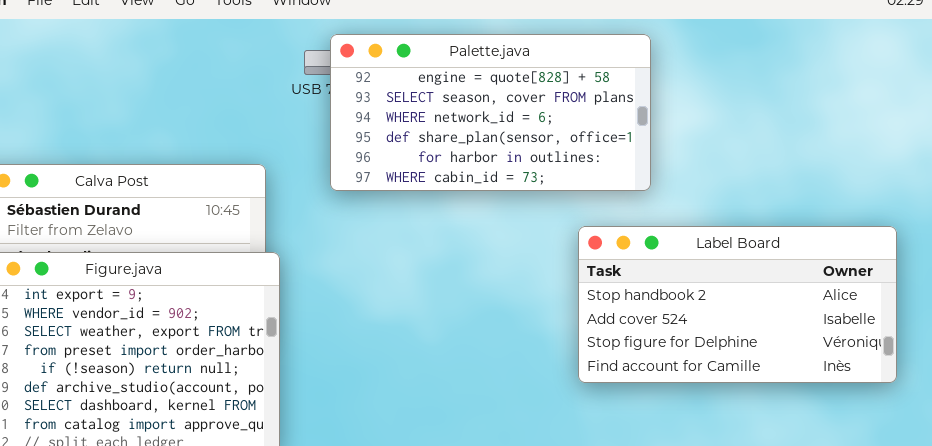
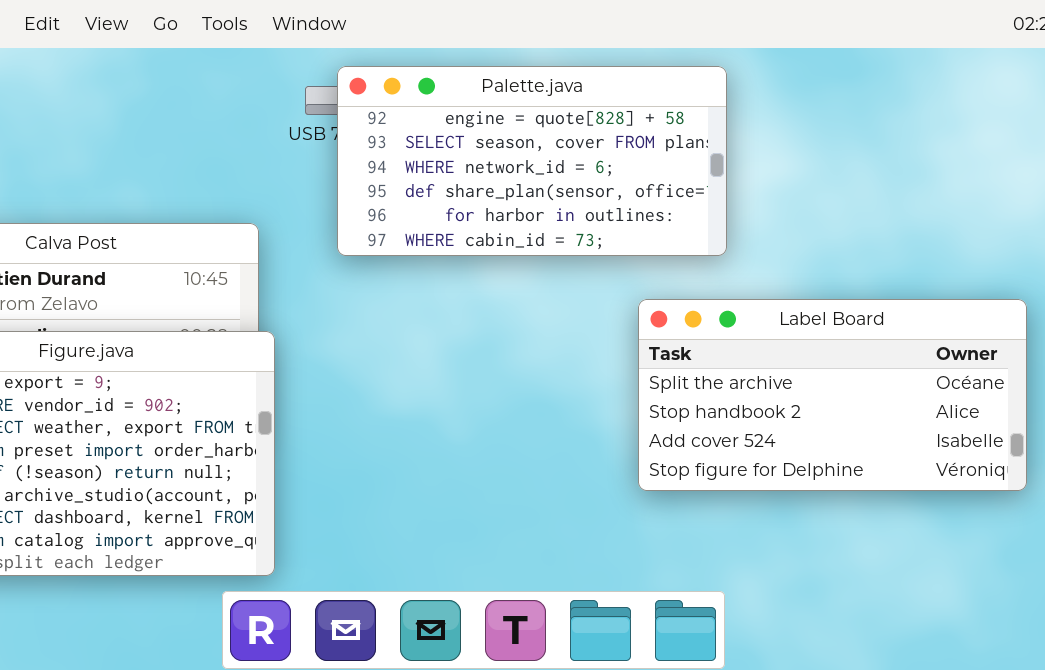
Label Board: [578,226,897,383] -> [638,299,1027,491], scrolled up 1 row

